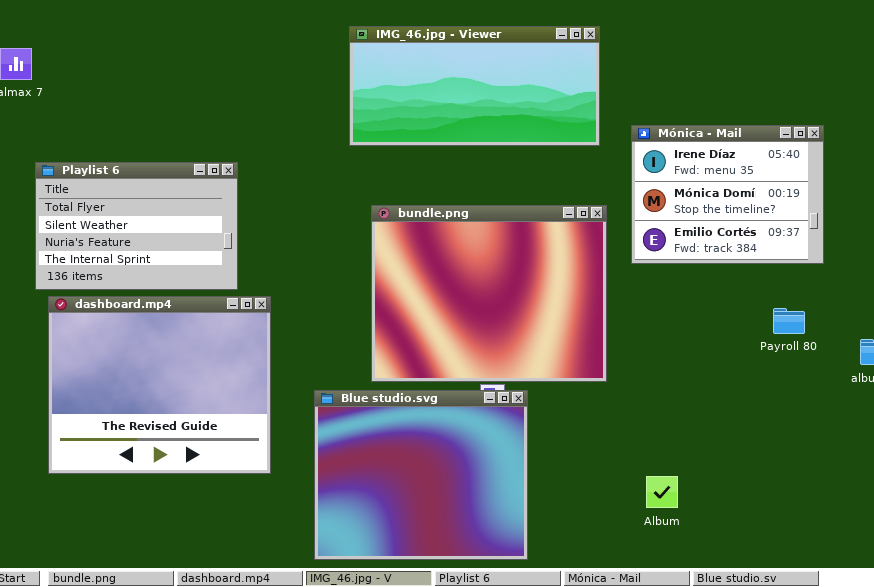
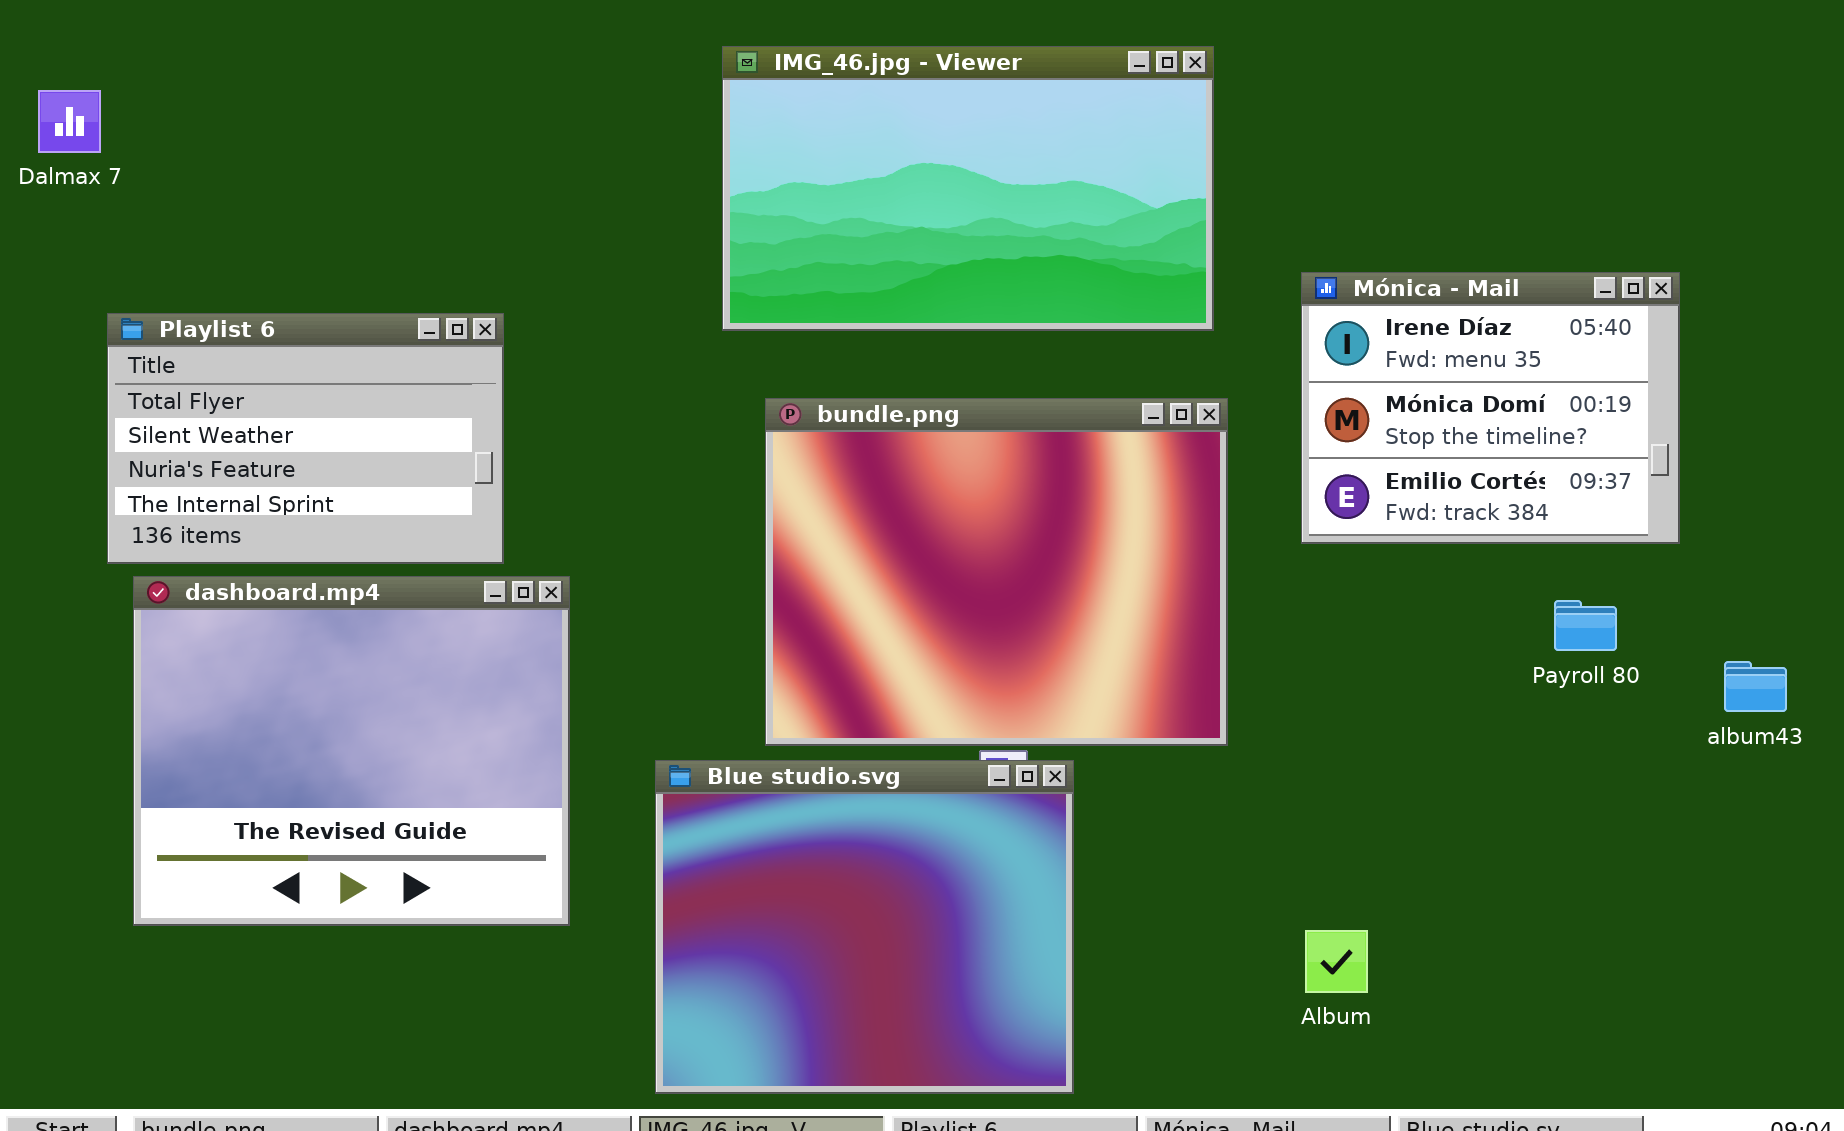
IMG_46.jpg - Viewer: [349,26,600,146] -> [722,46,1214,331], resized
Mónica - Mail: [631,125,824,264] -> [1301,272,1680,544], moved

